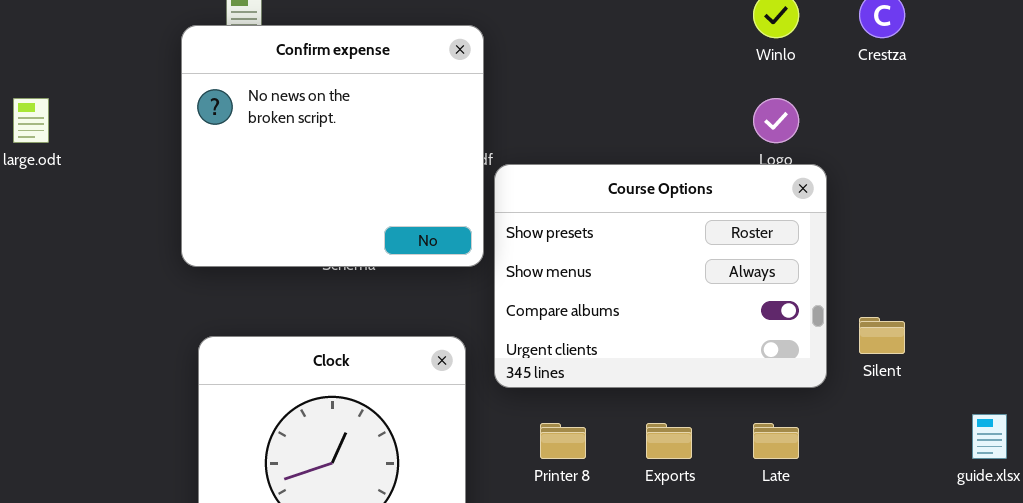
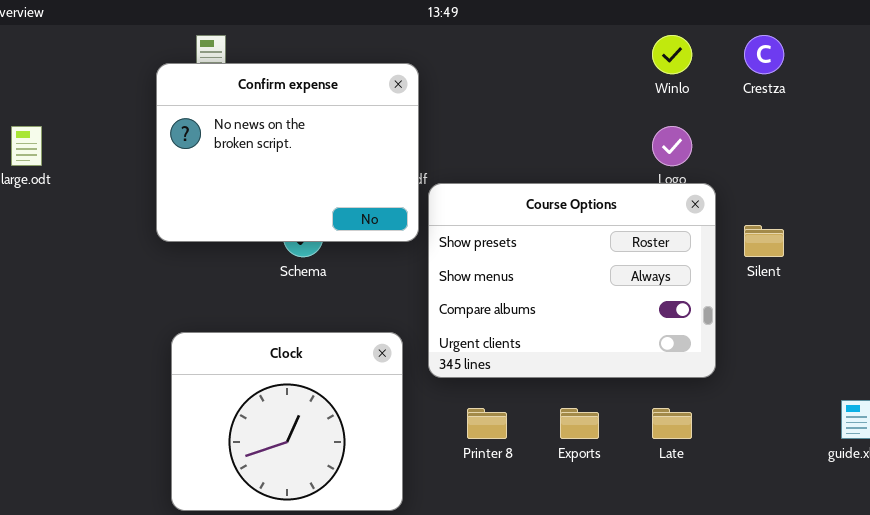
Confirm expense: [181,25,484,267] -> [156,63,419,242], resized
Silent: [859,317,905,354] -> [744,225,784,257], moved

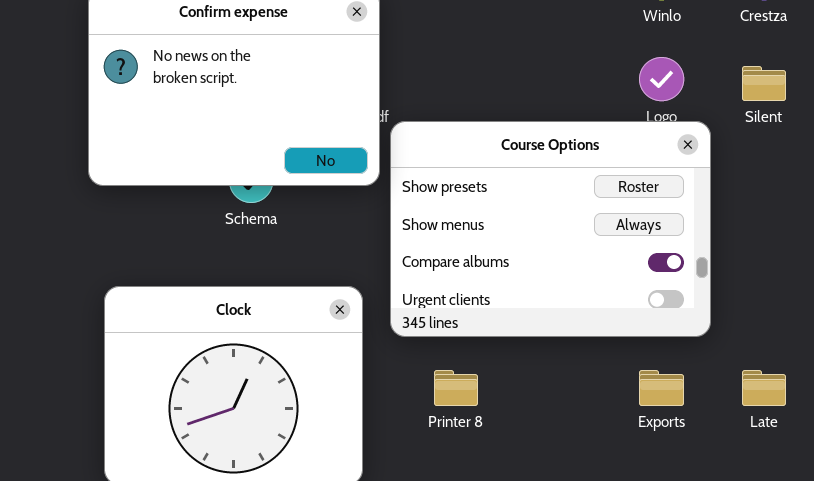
Silent: [744,225,784,257] -> [742,66,786,101], moved
Exports: [560,408,599,439] -> [639,370,684,406], moved
Late: [652,408,692,439] -> [742,370,786,406], moved

